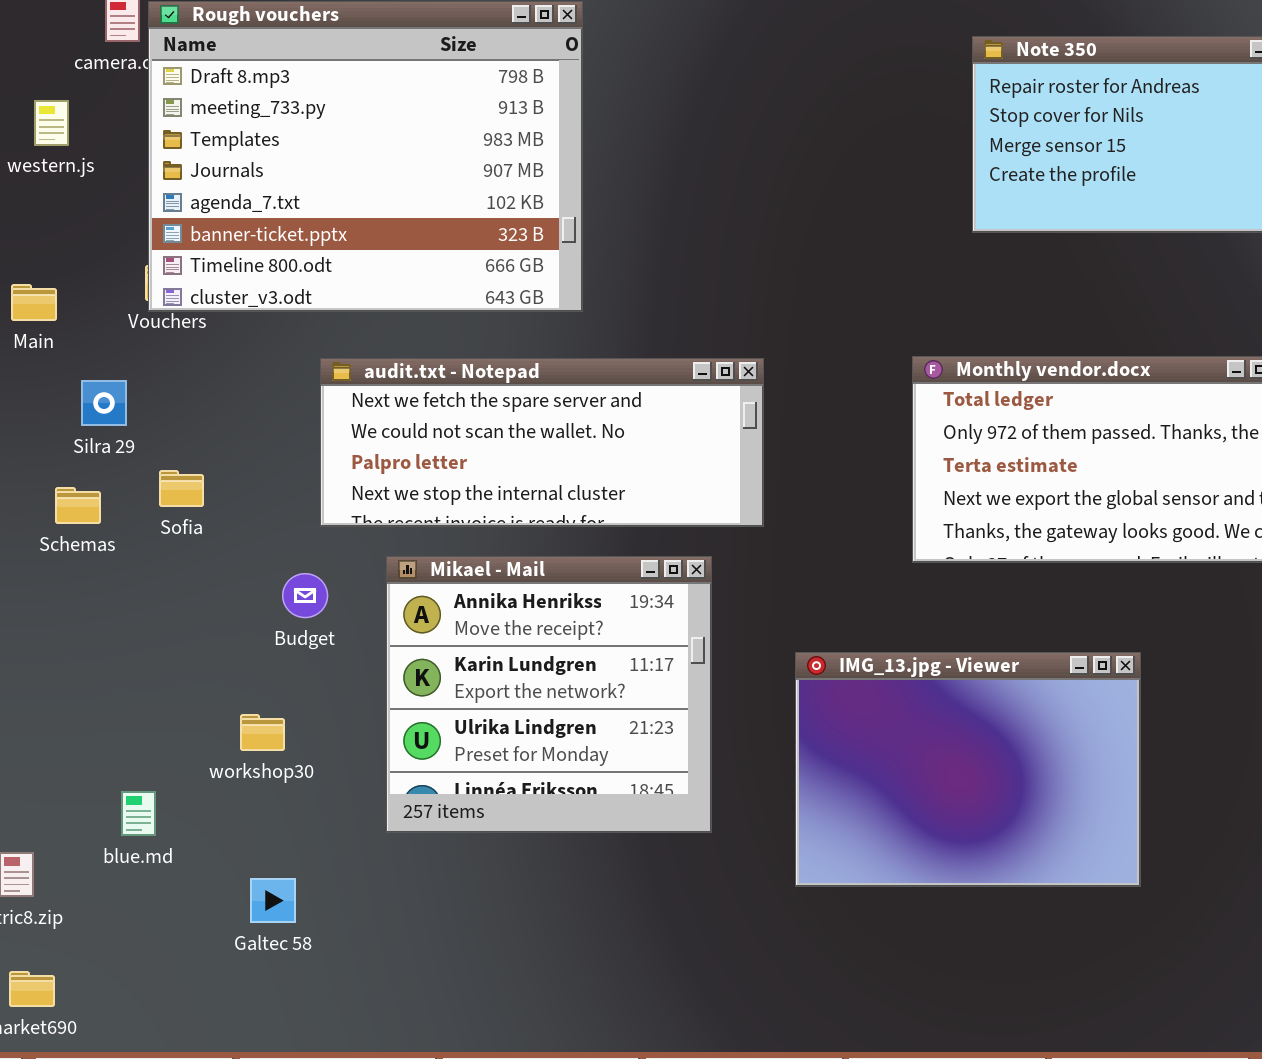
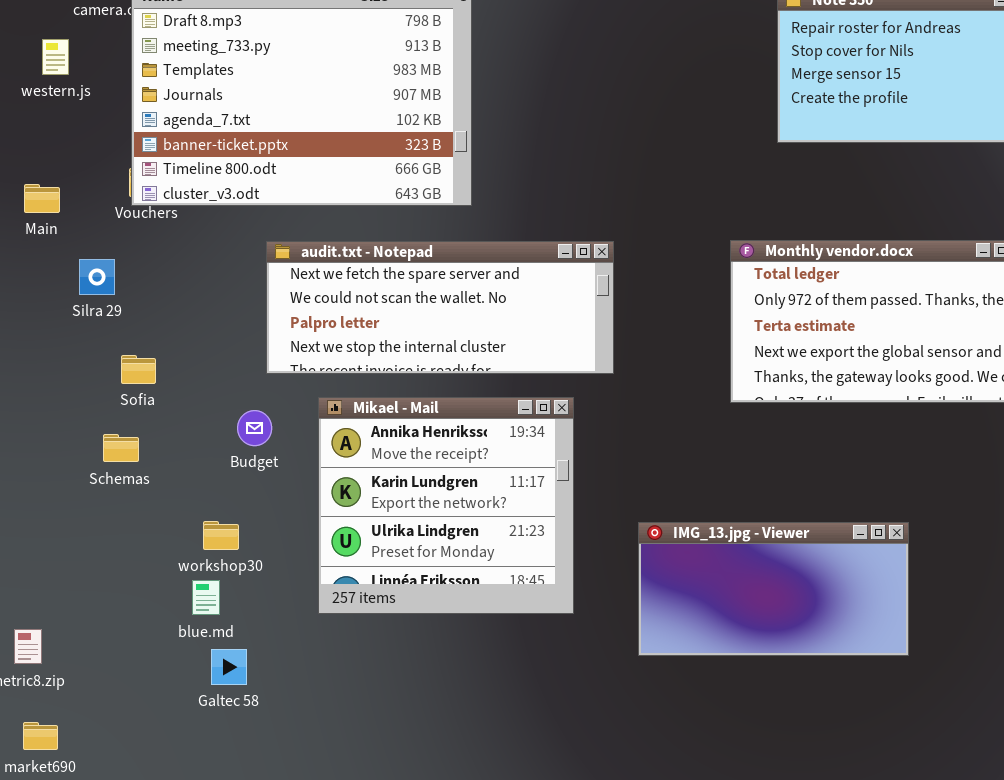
Sofia: [159,470,204,507] -> [121,355,156,384], moved
Schemas: [55,487,101,524] -> [103,434,139,462], moved
IMG_13.jpg - Viewer: [795,652,1141,887] -> [638,522,909,656], resized
blue.md: [121,791,156,836] -> [192,580,220,615], moved

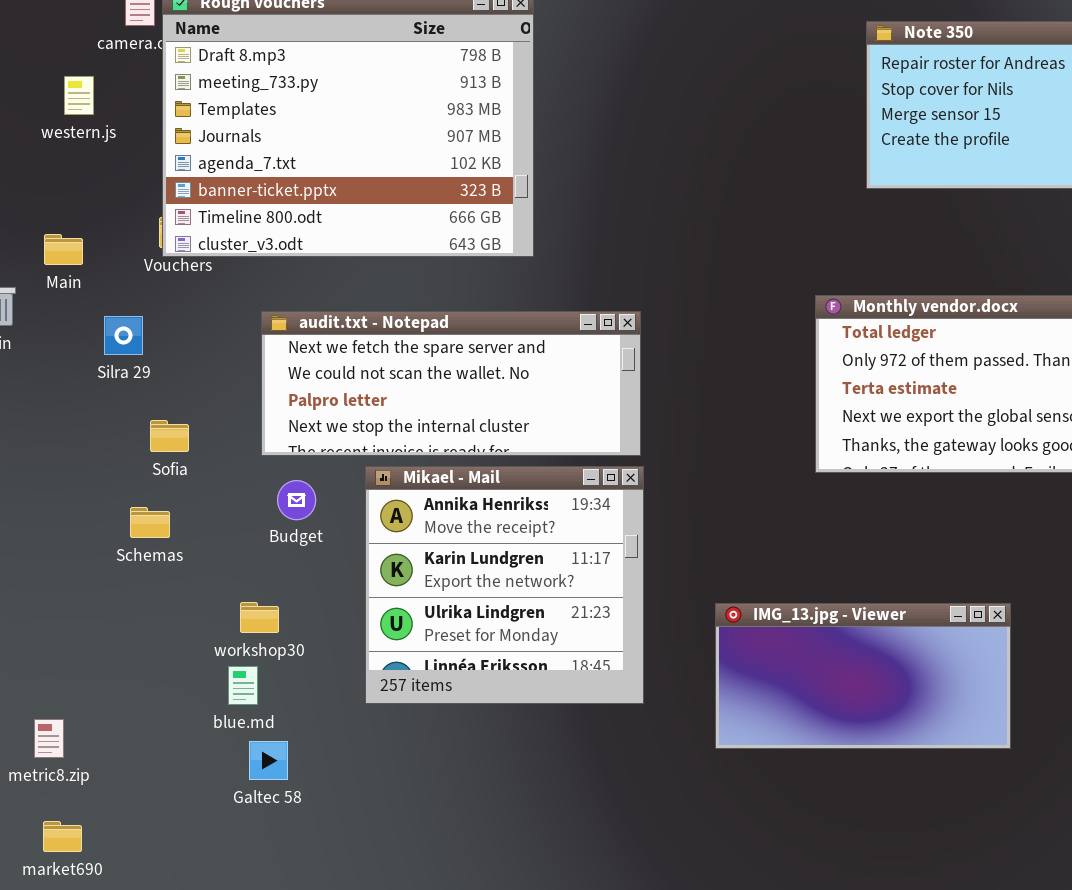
audit.txt - Notepad: [266,241,614,374] -> [261,311,641,456], moved

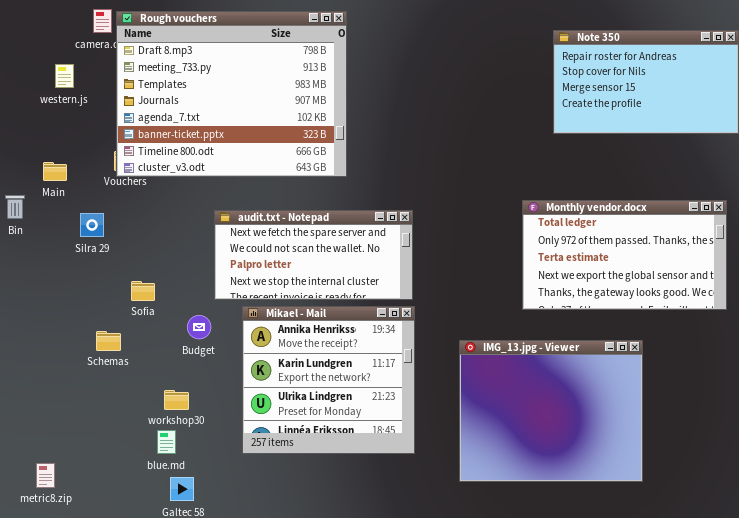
audit.txt - Notepad: [261,311,641,456] -> [214,210,413,300], resized
Sofia: [150,420,189,452] -> [131,281,155,301], moved
IMG_13.jpg - Viewer: [715,603,1011,749] -> [459,340,643,482], resized

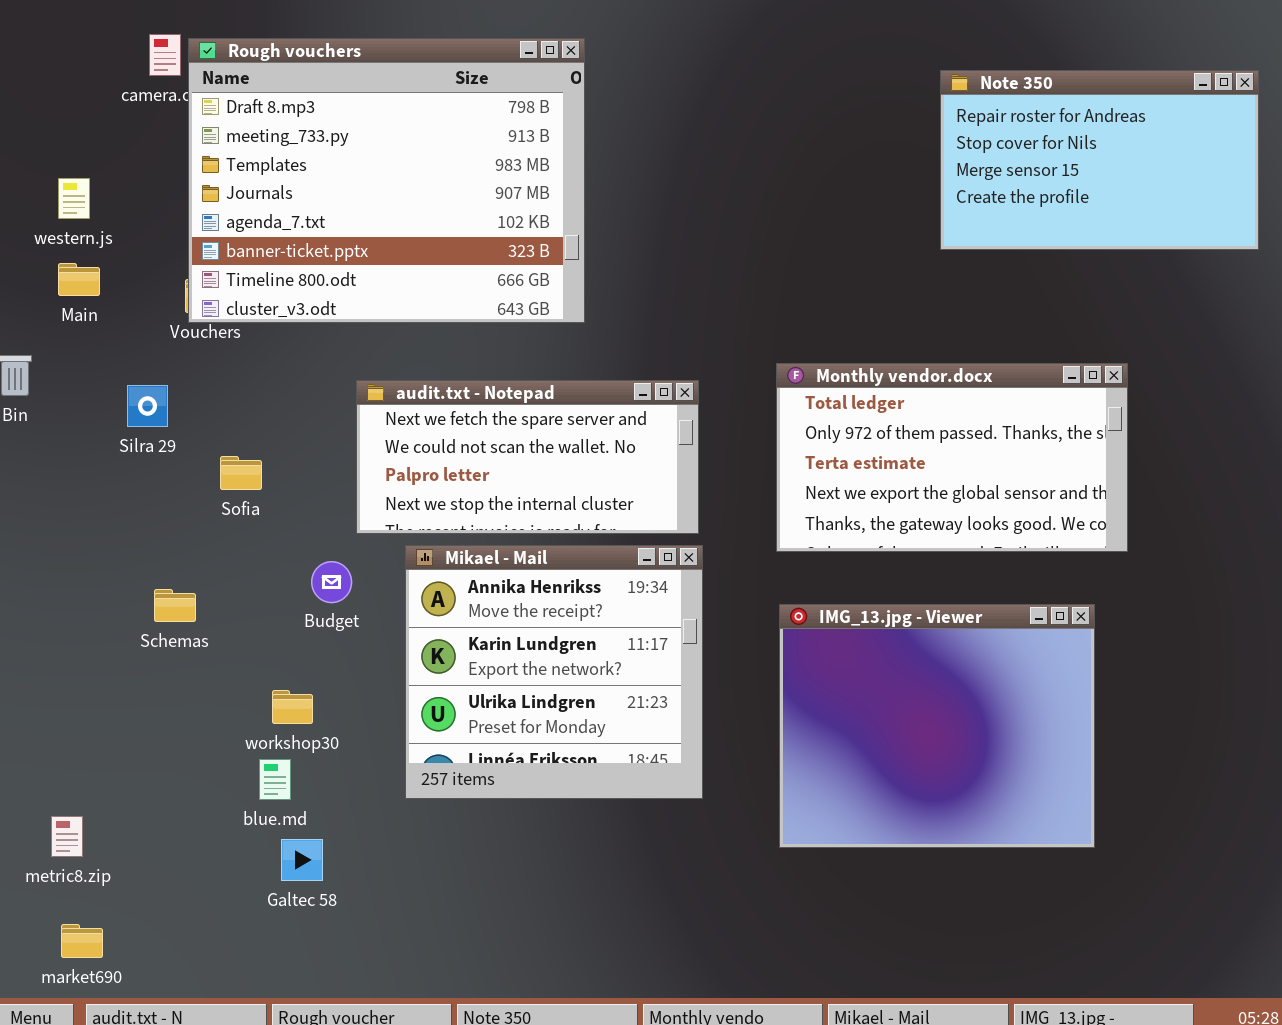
western.js: [55,64,74,88] -> [58,178,90,219], moved
Main: [43,162,67,181] -> [58,263,100,296], moved
Monthly vendor.docx: [522,200,727,310] -> [776,363,1128,552], moved
Sofia: [131,281,155,301] -> [220,456,262,490], moved

